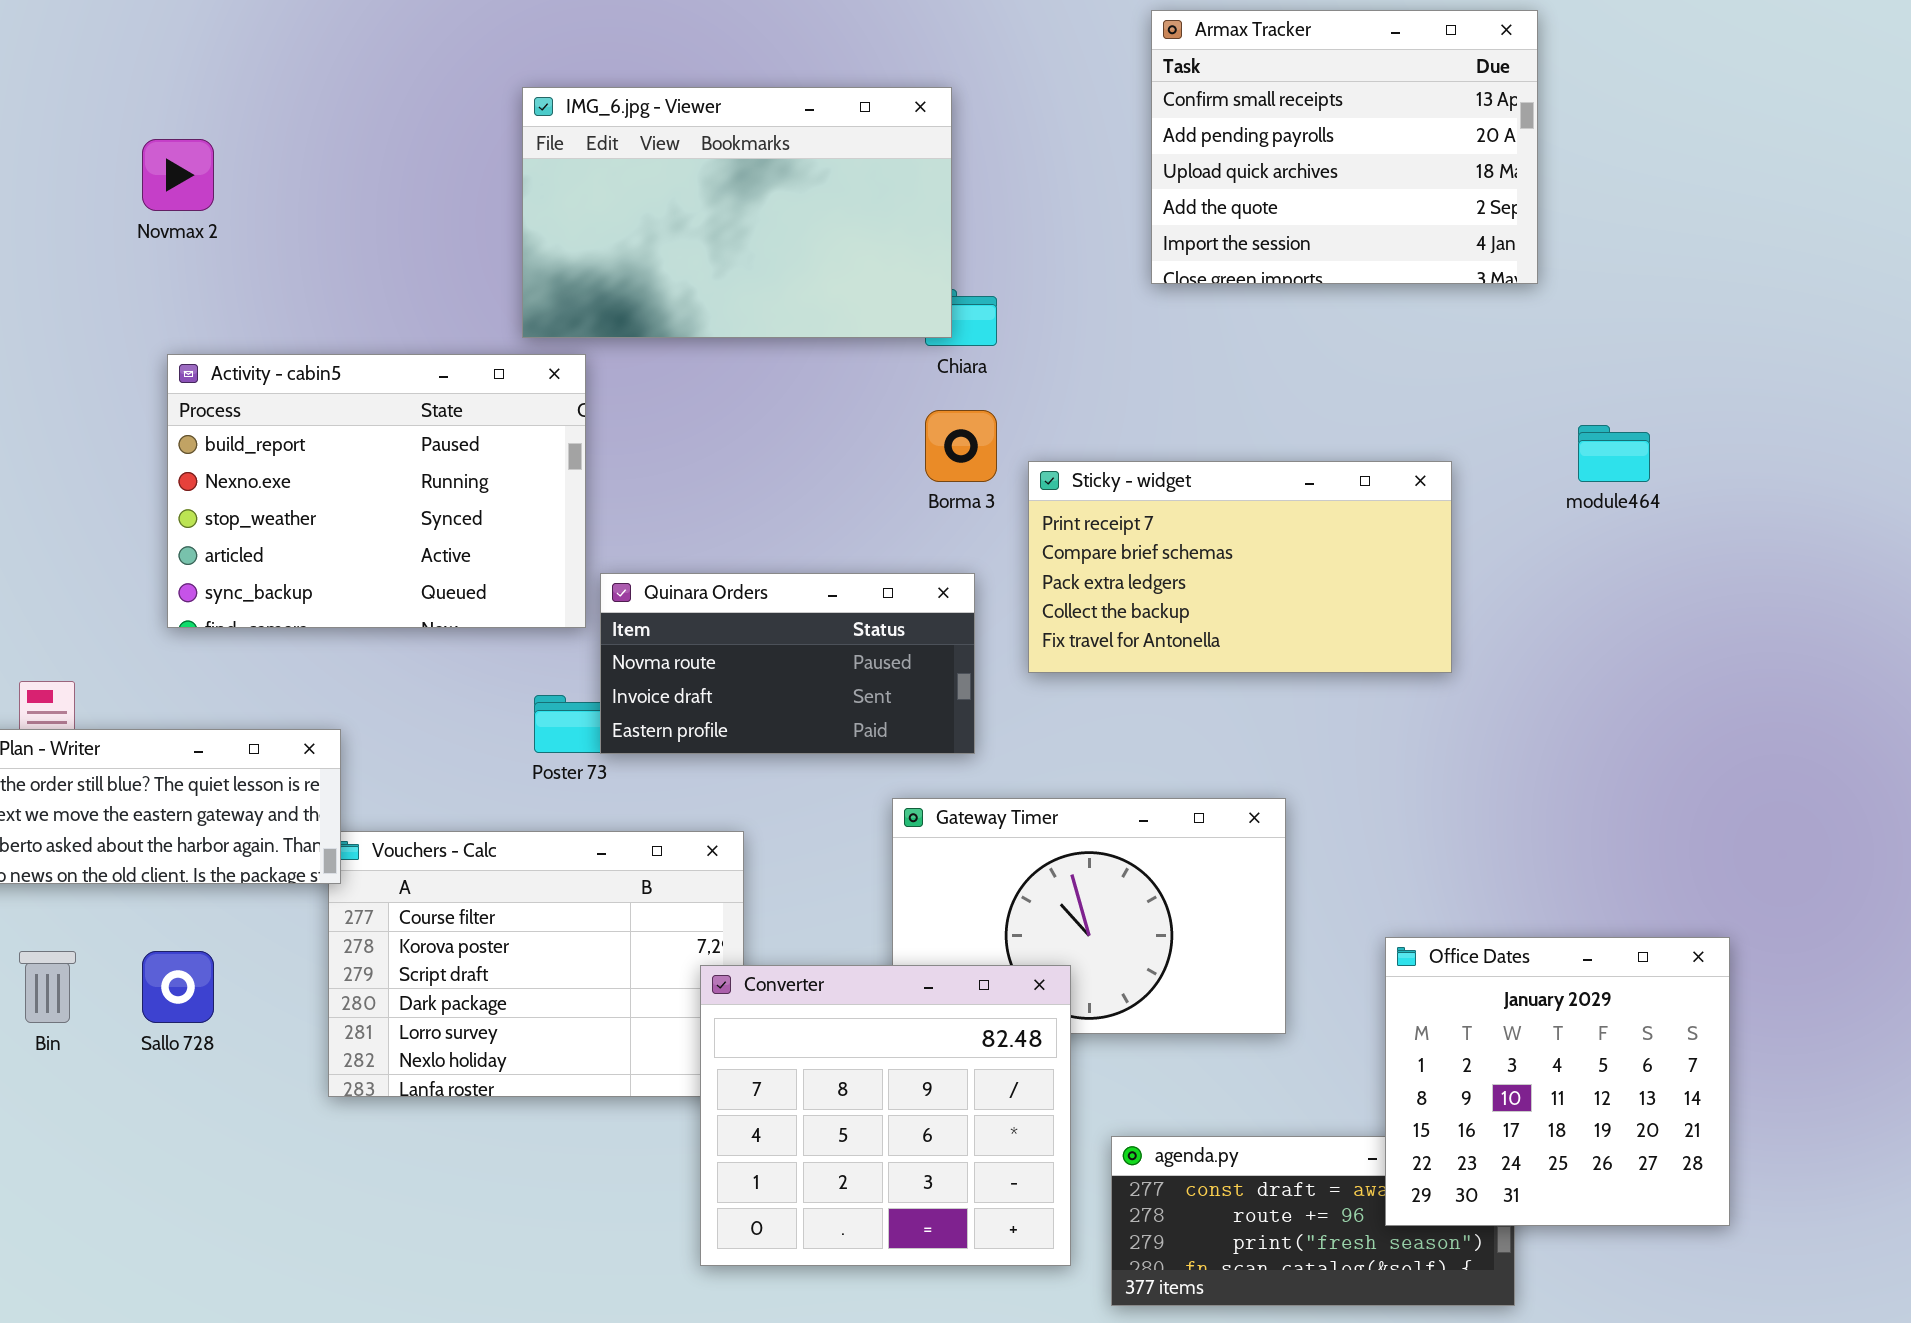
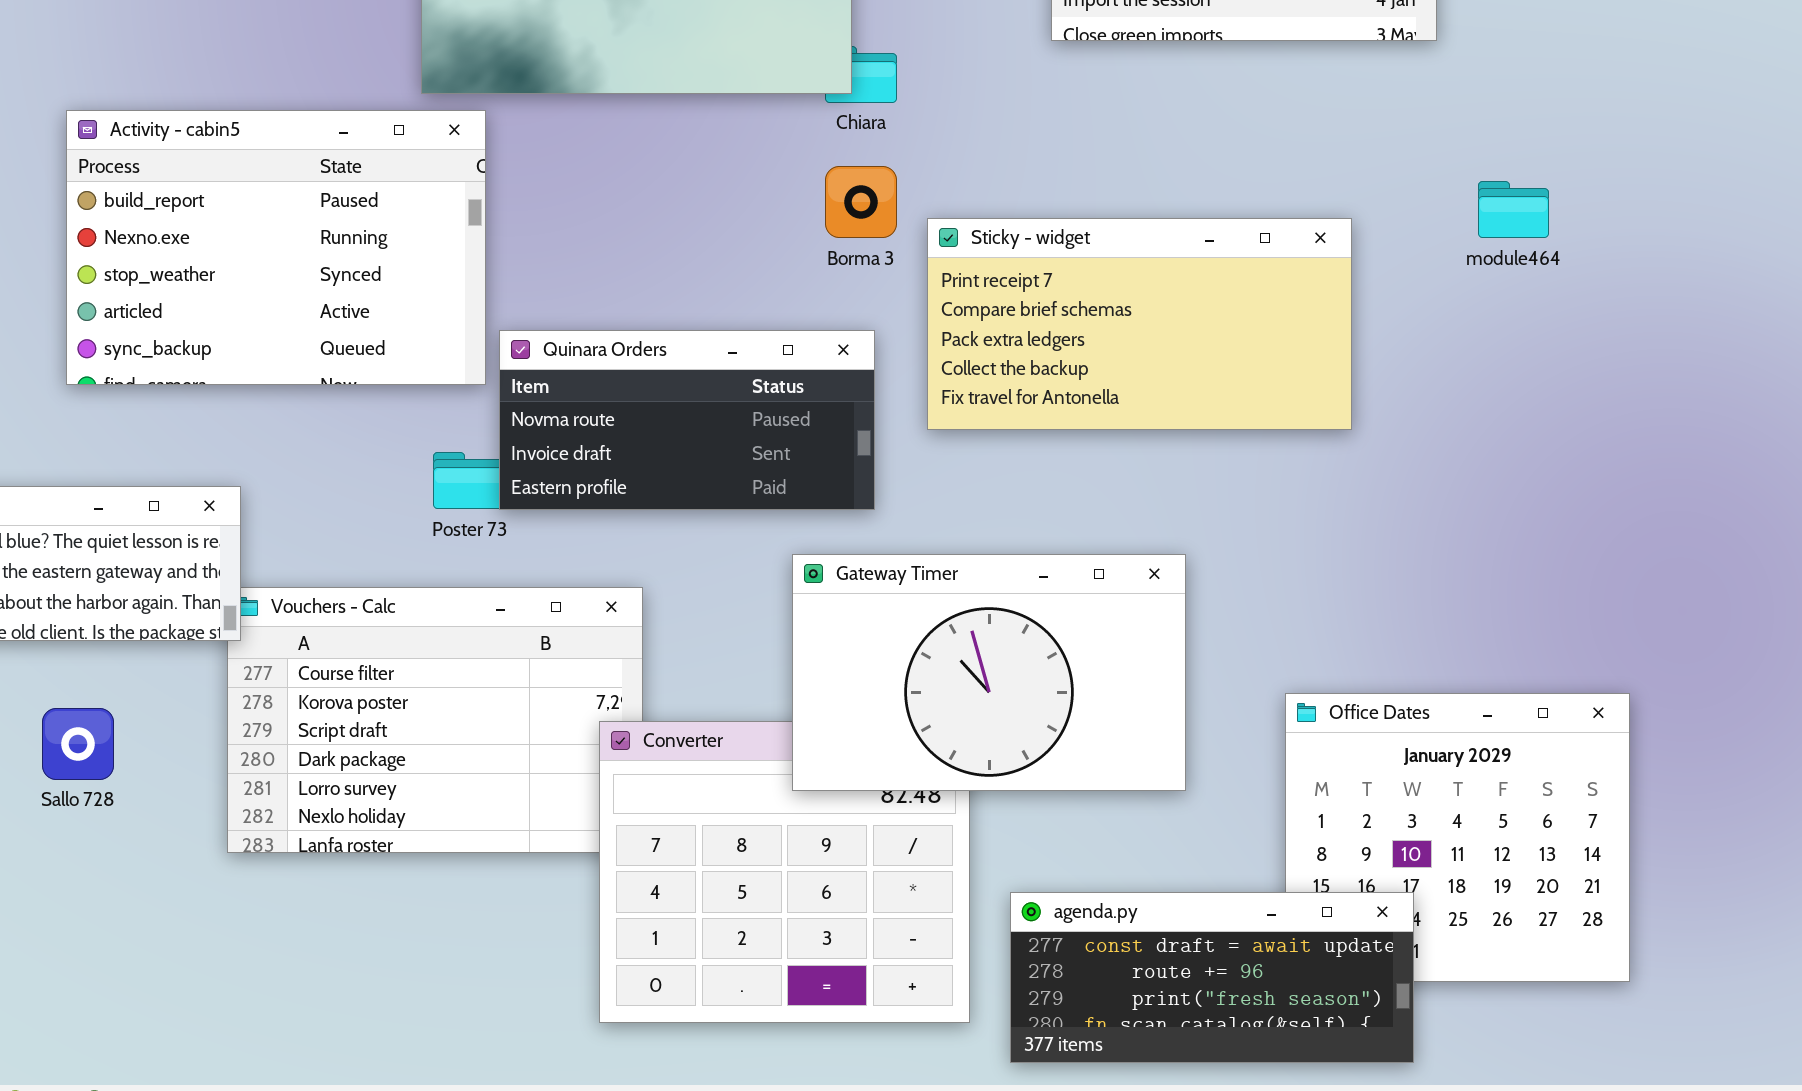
Gateway Timer: [892,798,1286,1034] -> [792,554,1186,791], raised
agenda.py: [1111,1136,1515,1306] -> [1010,892,1414,1063], raised

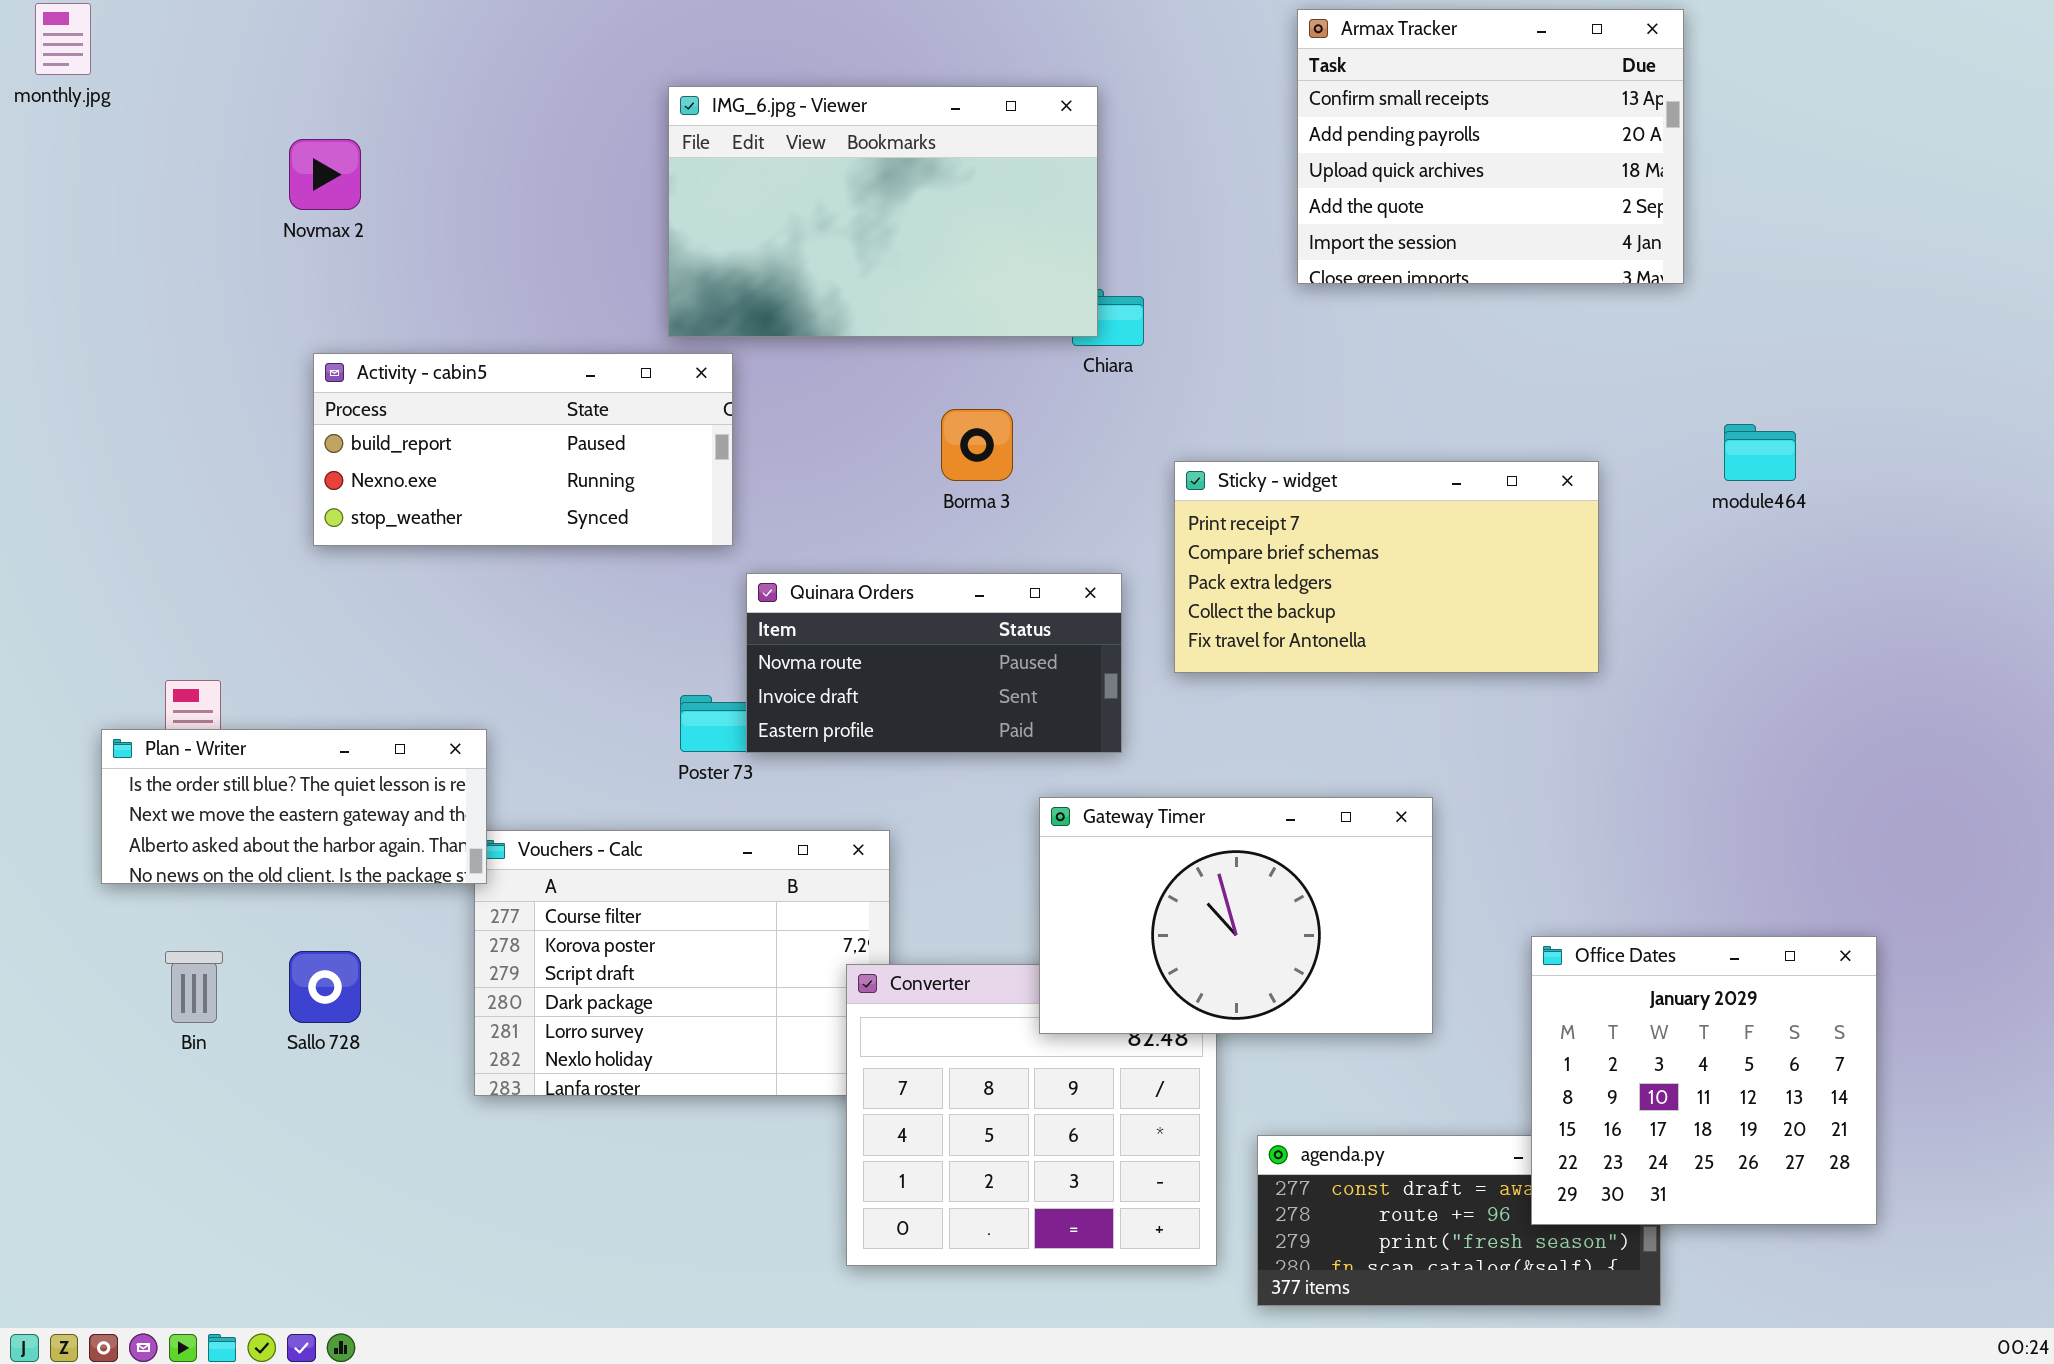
Activity - cabin5: [66,110,486,385] -> [313,353,733,546], resized
Borma 3: [825,166,897,238] -> [941,409,1013,481], moved
Office Dates: [1285,693,1630,982] -> [1531,936,1877,1225], raised

